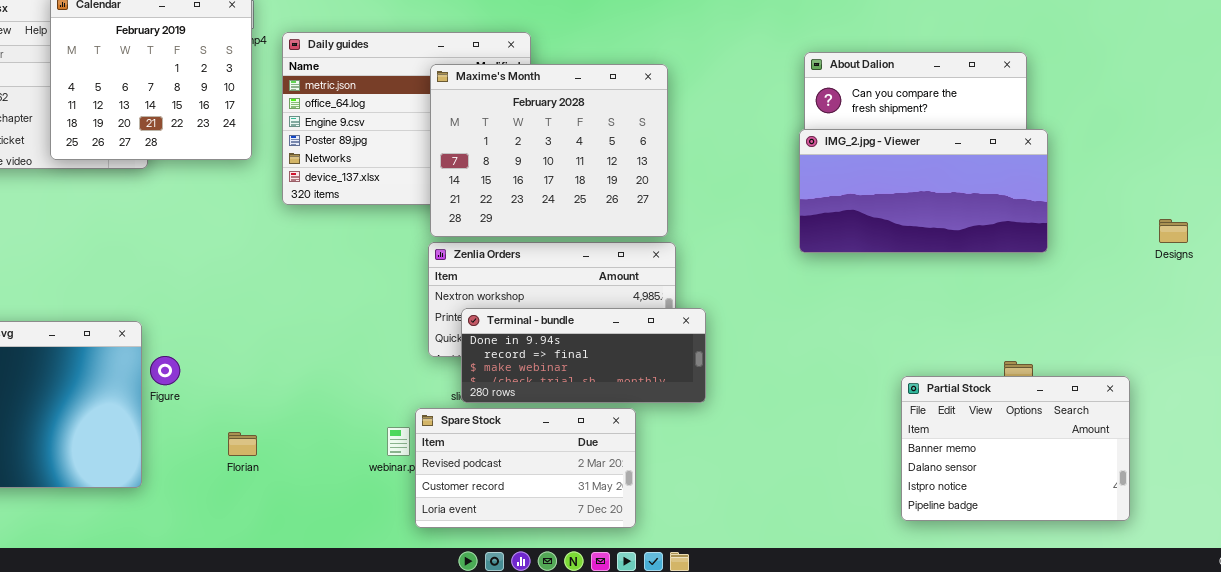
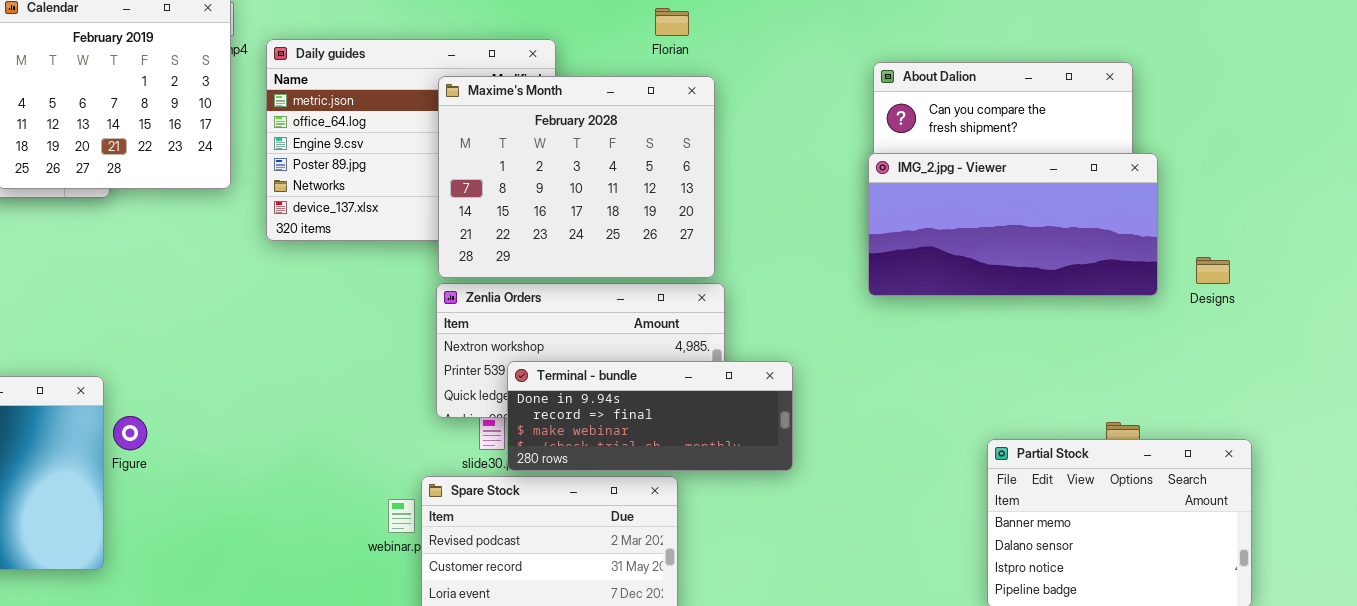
Designs: [1159,219,1188,243] -> [1196,257,1230,284], moved
Terminal - bundle: [461,308,706,403] -> [507,361,793,471], moved
Florian: [228,432,257,456] -> [655,8,689,36], moved

